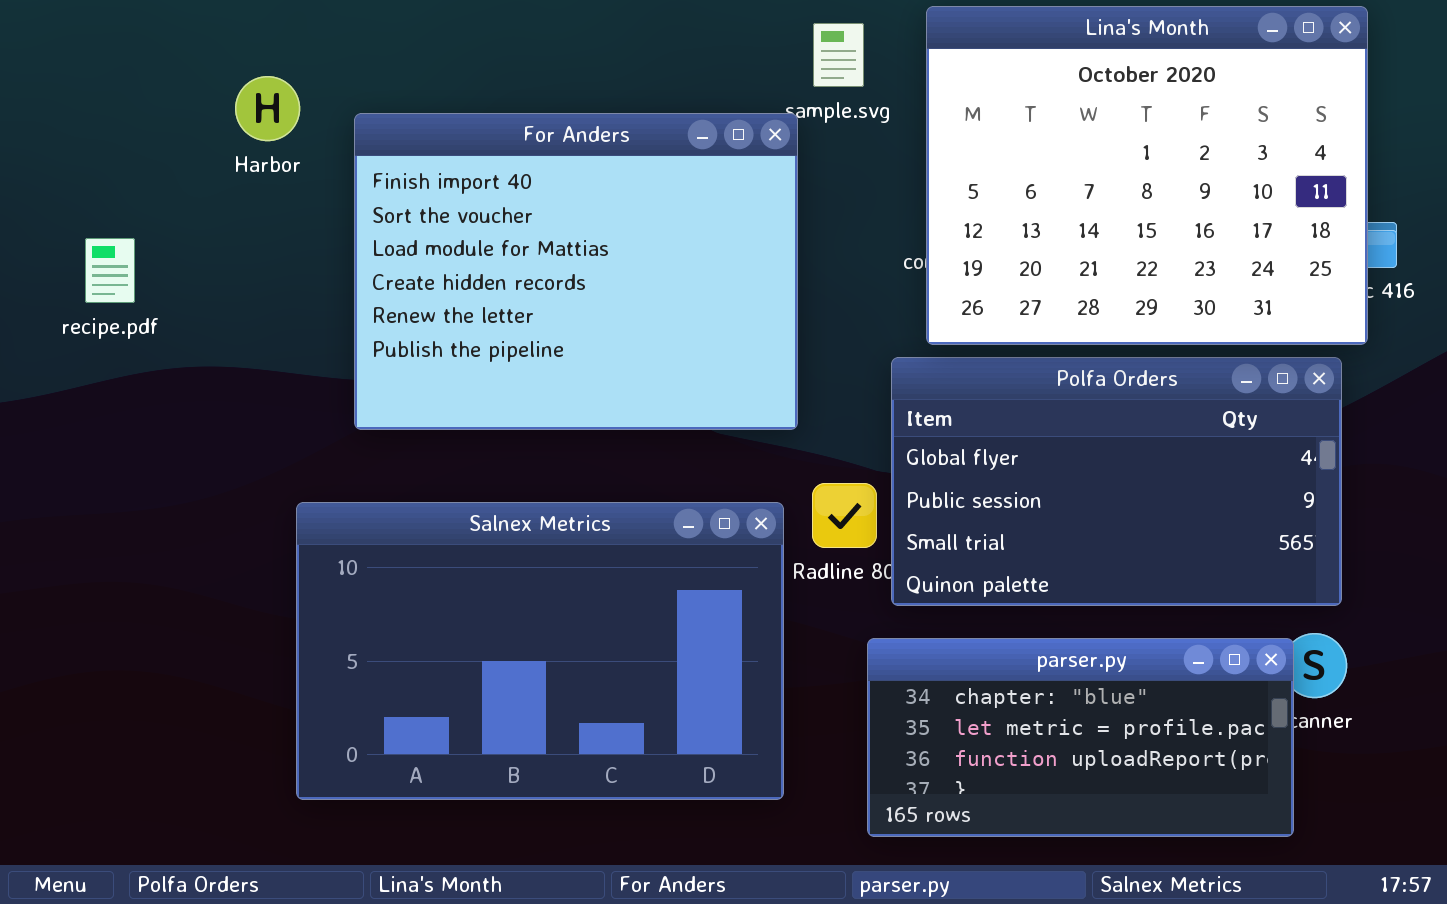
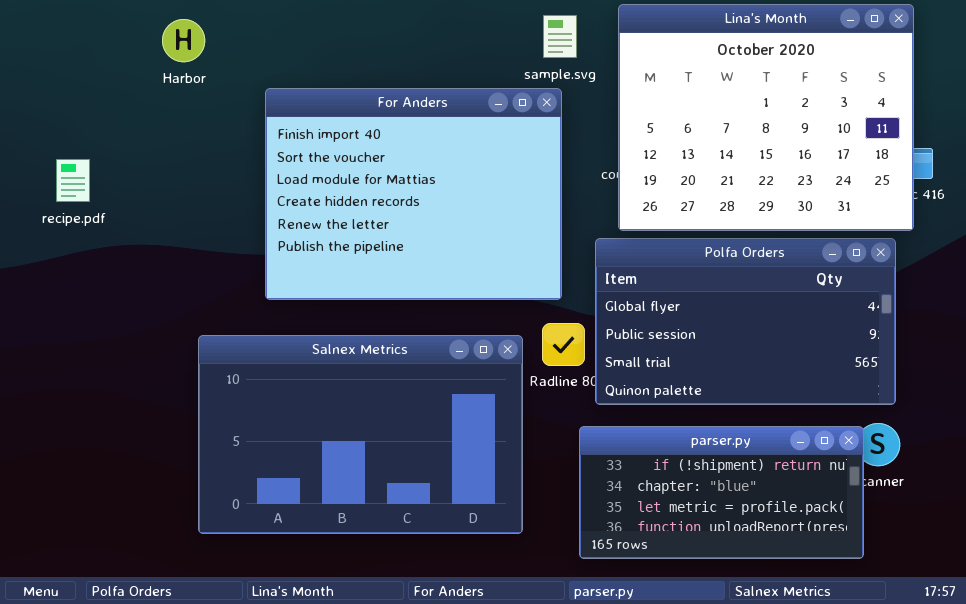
Harbor: [235,76,300,141] -> [162,19,205,62], moved
For Anders: [354,113,798,430] -> [265,88,562,300], moved
parser.py: [867,638,1294,837] -> [579,426,864,559], scrolled up 1 row

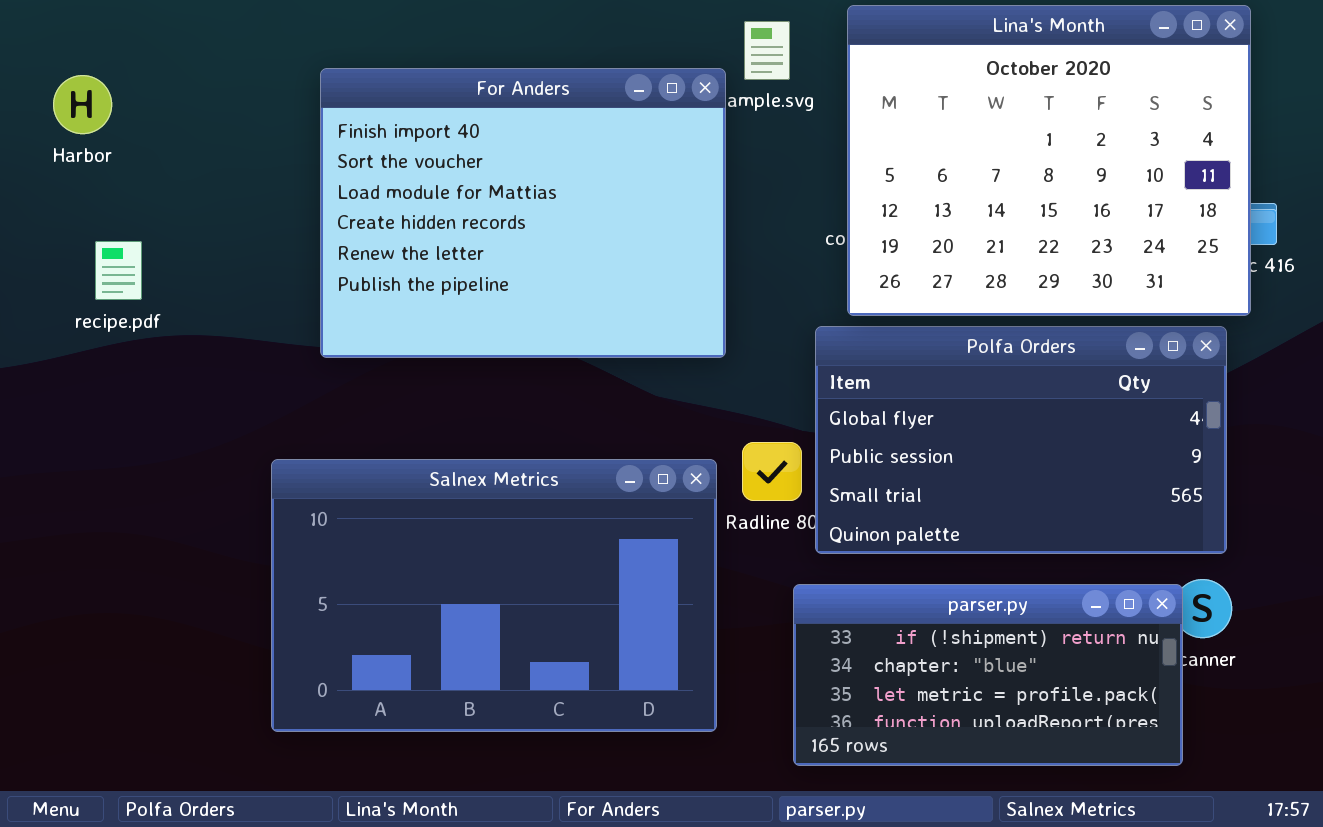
Harbor: [162,19,205,62] -> [53,75,112,134], moved
For Anders: [265,88,562,300] -> [320,68,726,358], moved
recipe.pdf: [56,159,90,202] -> [95,241,142,300], moved

